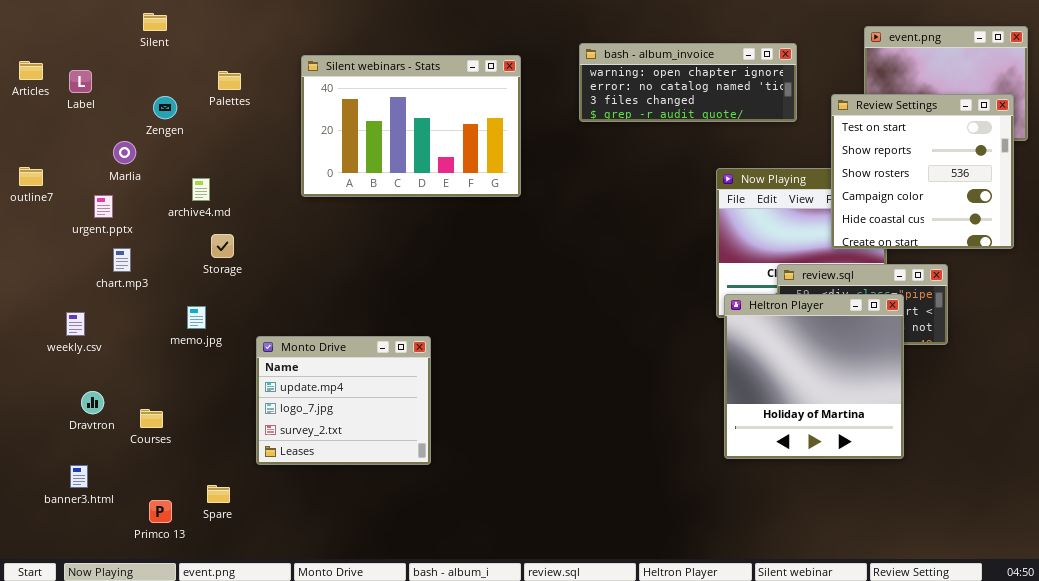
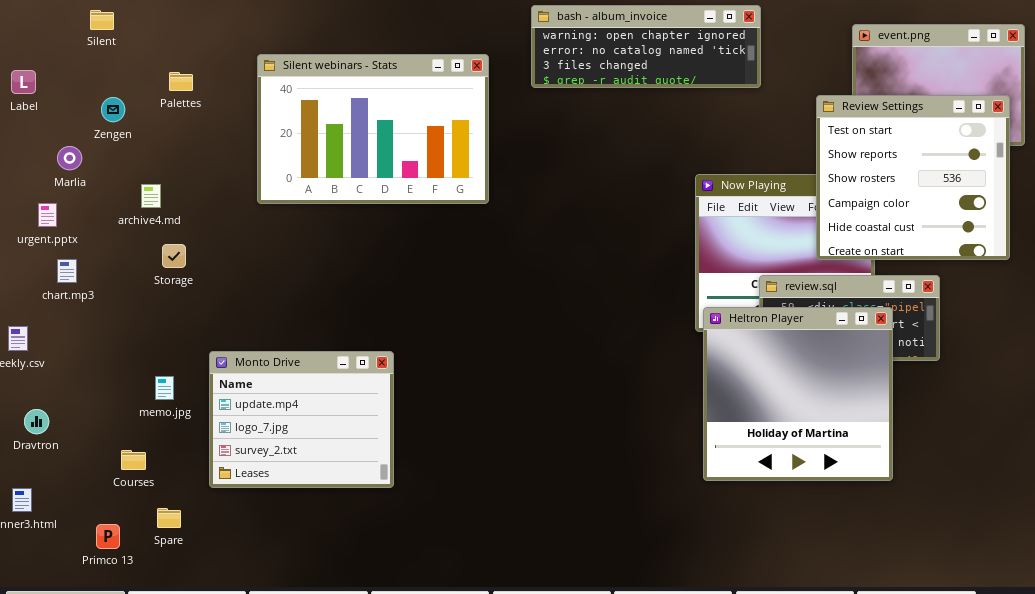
bash - album_invoice: [579,43,797,122] -> [531,5,761,88], moved
memo.jpg: [187,306,206,329] -> [155,376,174,400], moved
Courses: [140,409,163,428] -> [121,450,146,470], moved

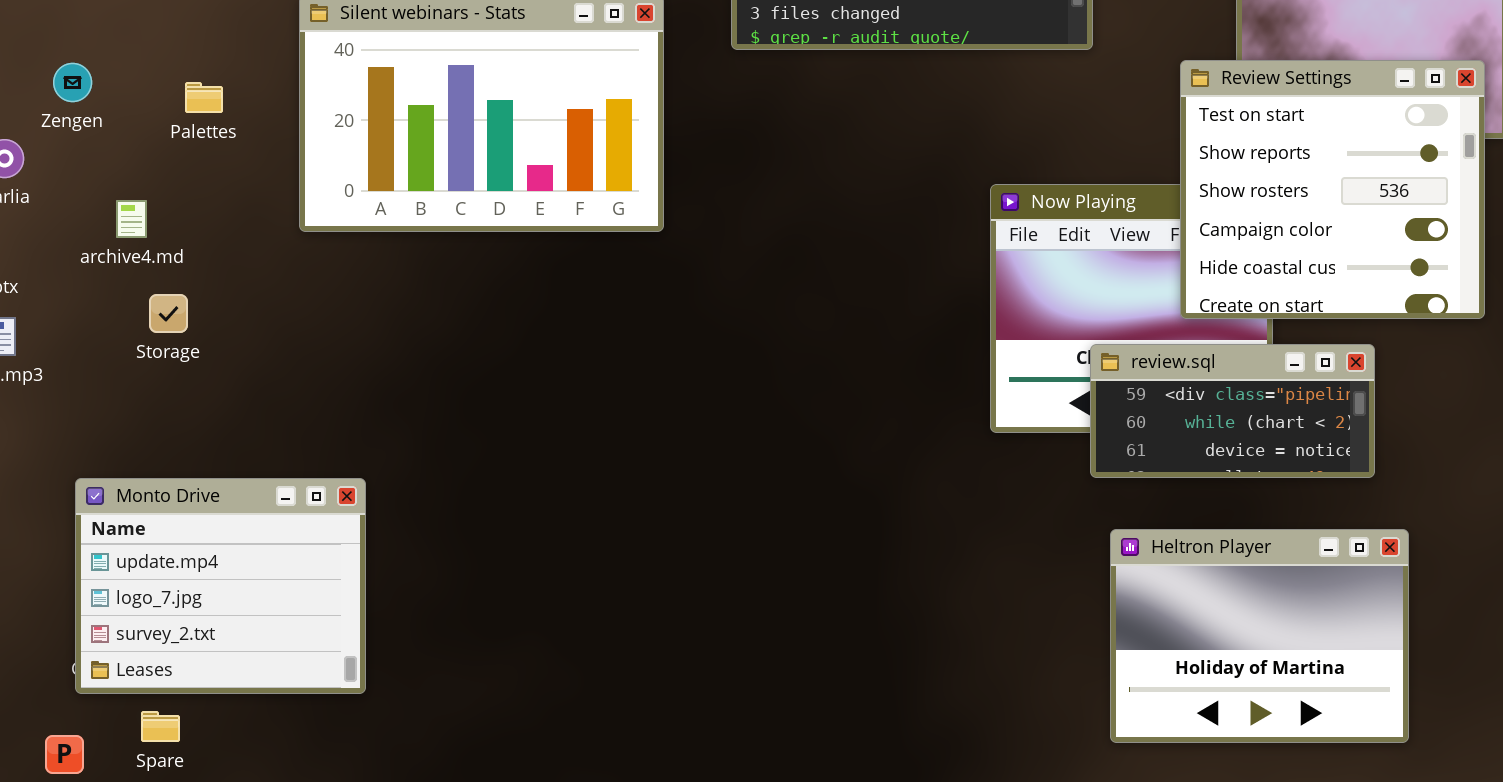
Palettes: [169,72,193,91] -> [185,82,223,113], moved
Heltron Player: [703,307,893,481] -> [1110,529,1409,743], moved, resized
Monto Drive: [209,351,394,488] -> [75,478,366,694], moved

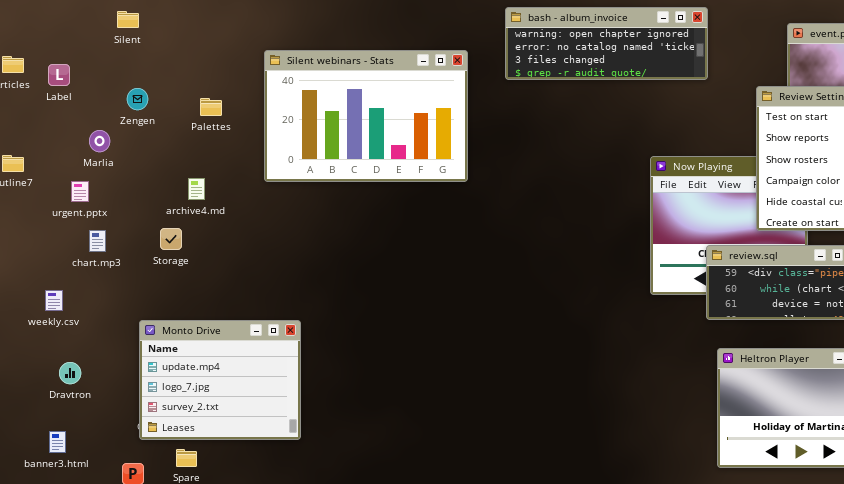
archive4.md: [116,200,147,238] -> [188,178,205,200], moved
Storage: [149,294,188,333] -> [160,228,182,250], moved

